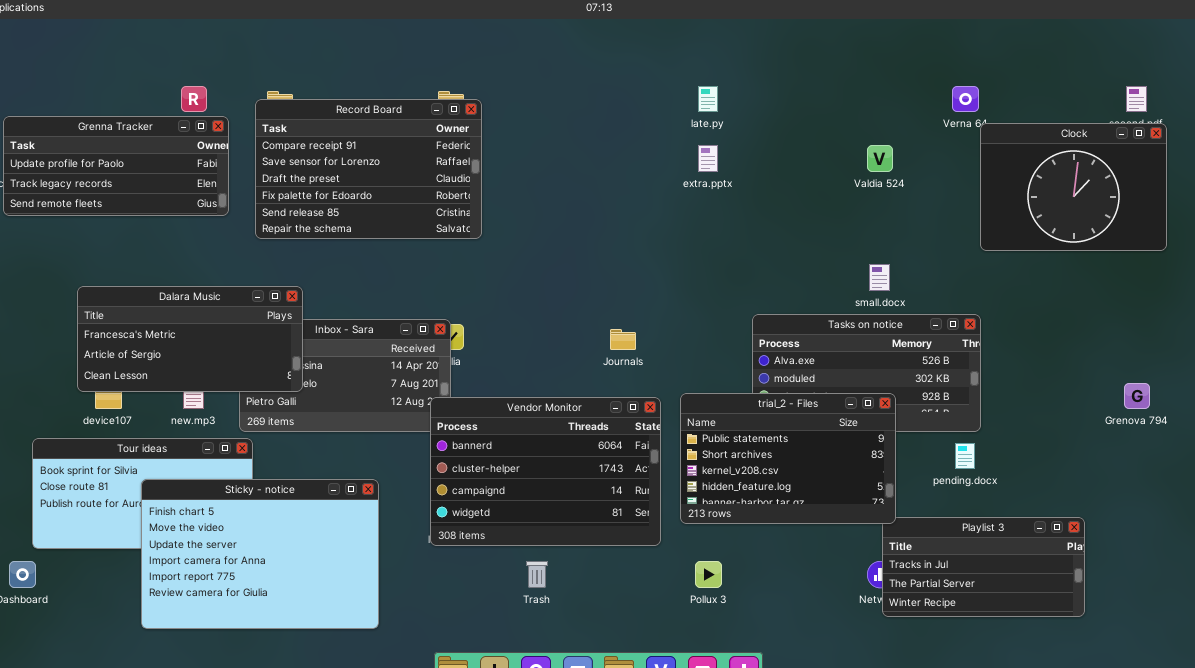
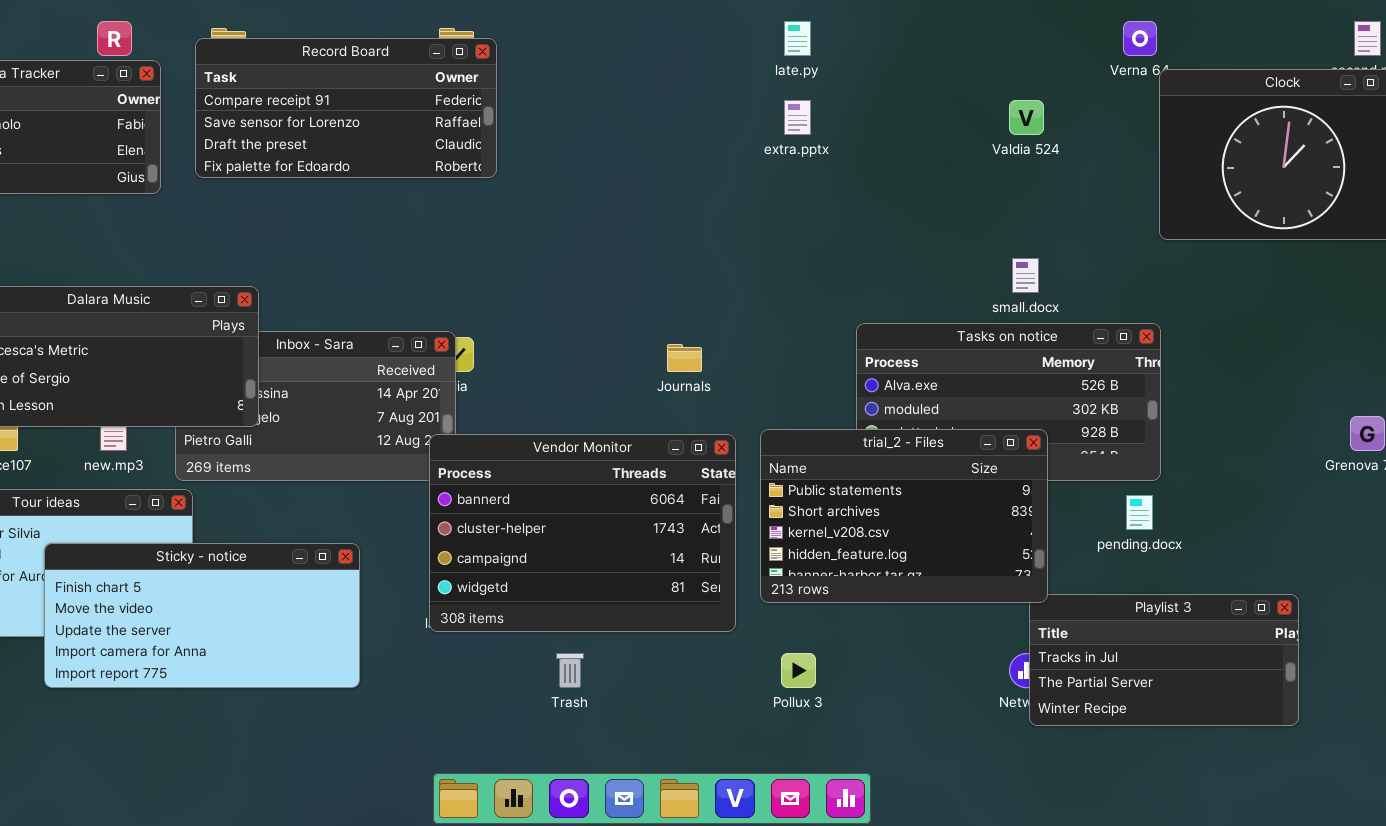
Record Board: [255,99,482,239] -> [195,38,497,178], resized
Sticky - notice: [141,479,379,629] -> [44,543,360,688], resized

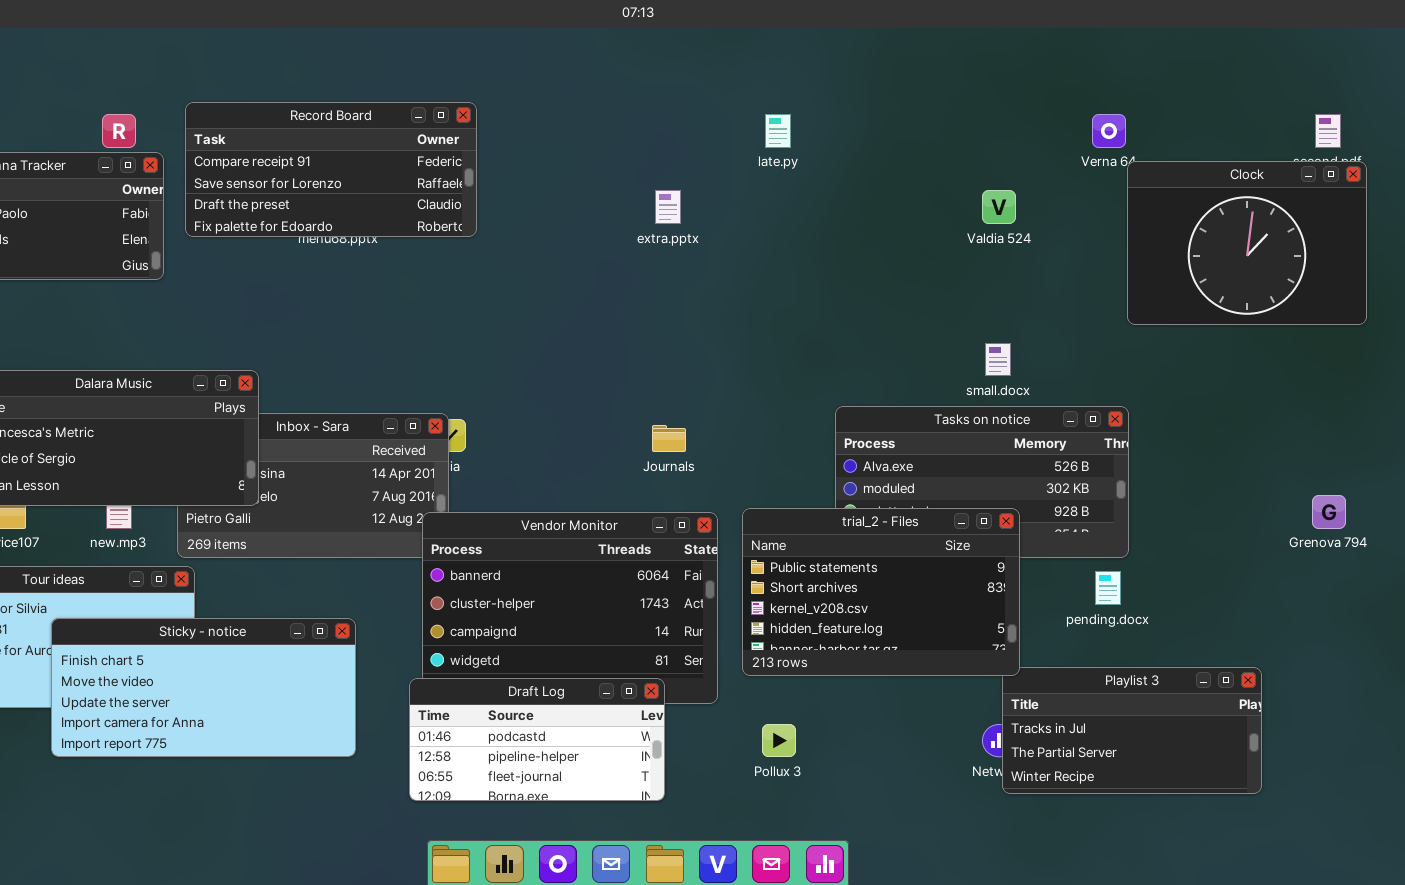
Record Board: [195,38,497,178] -> [185,102,477,237], moved
extra.pptx: [784,100,811,135] -> [655,190,681,224], moved
Draft Log: none -> [409,678,665,801], opened

